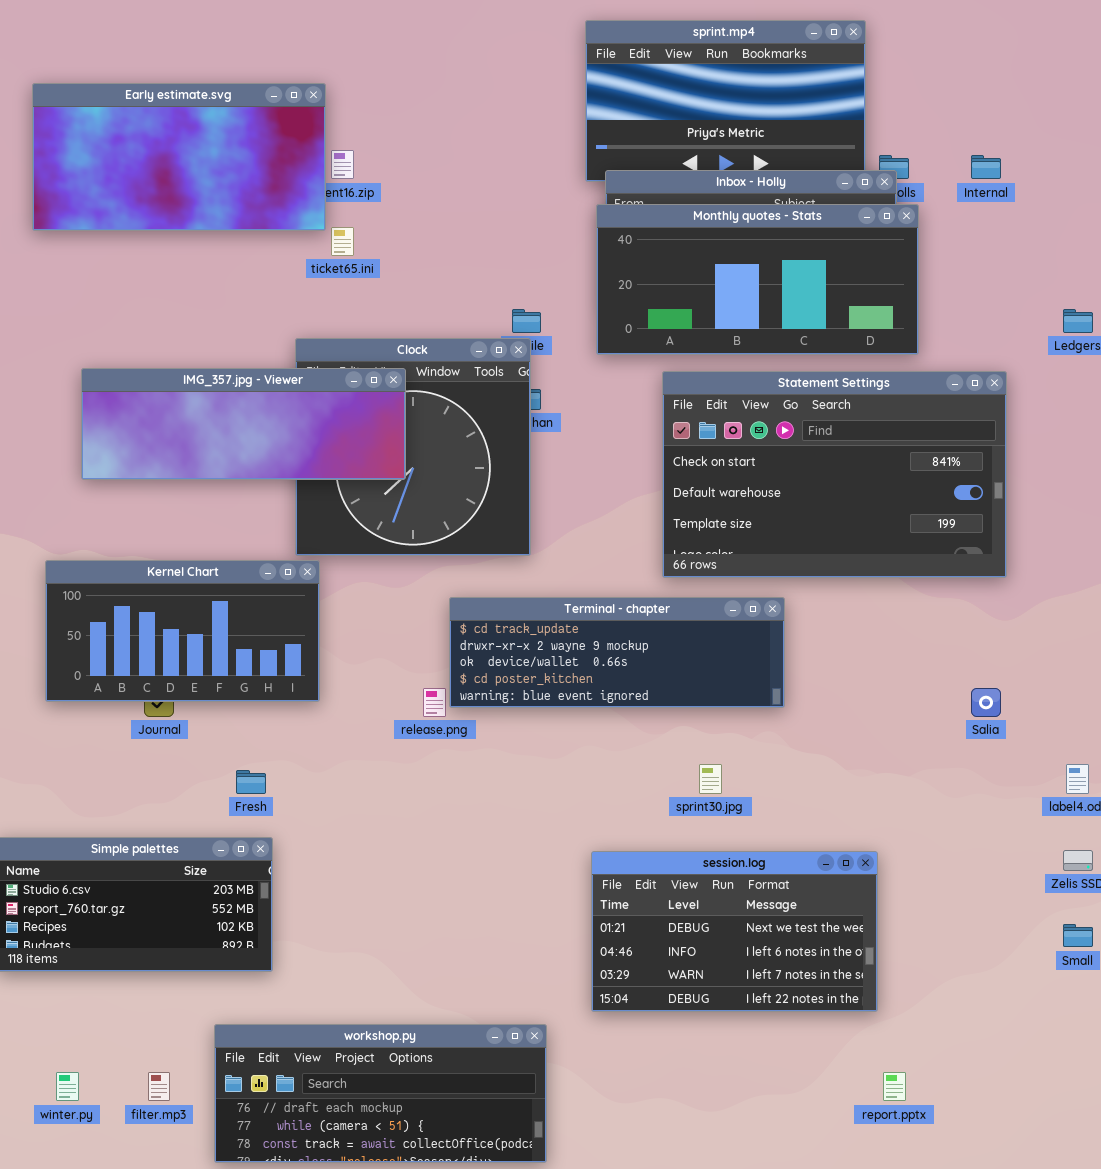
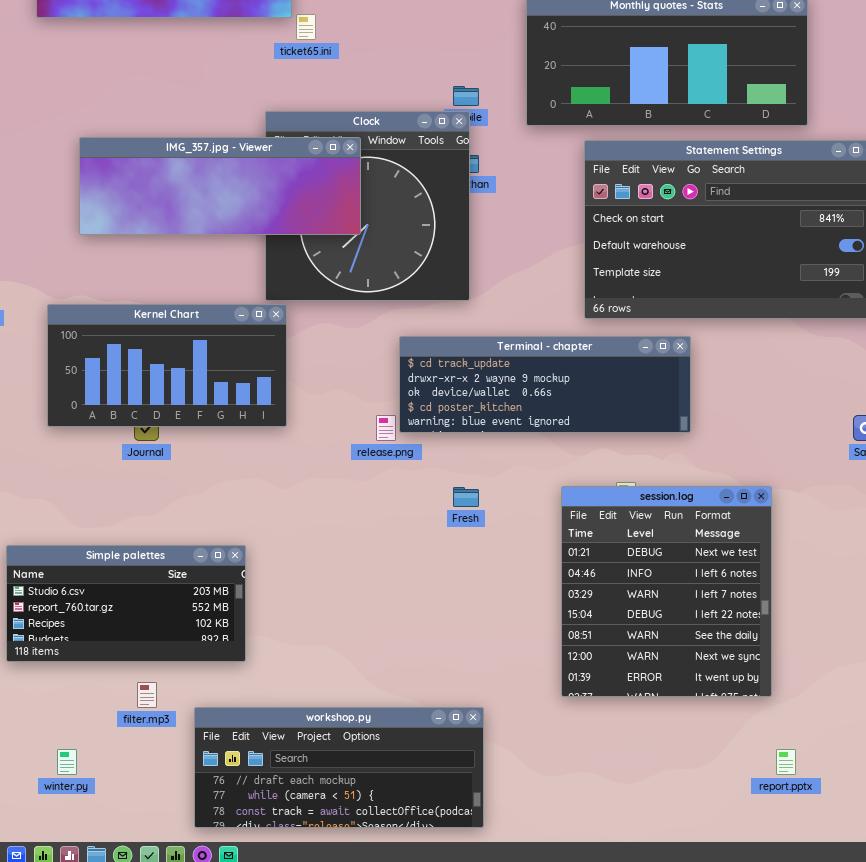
Fresh: [236,770,266,794] -> [453,487,479,507], moved
session.log: [591,851,878,1012] -> [561,486,772,697], resized
filter.mp3: [148,1072,170,1101] -> [137,682,157,708], moved

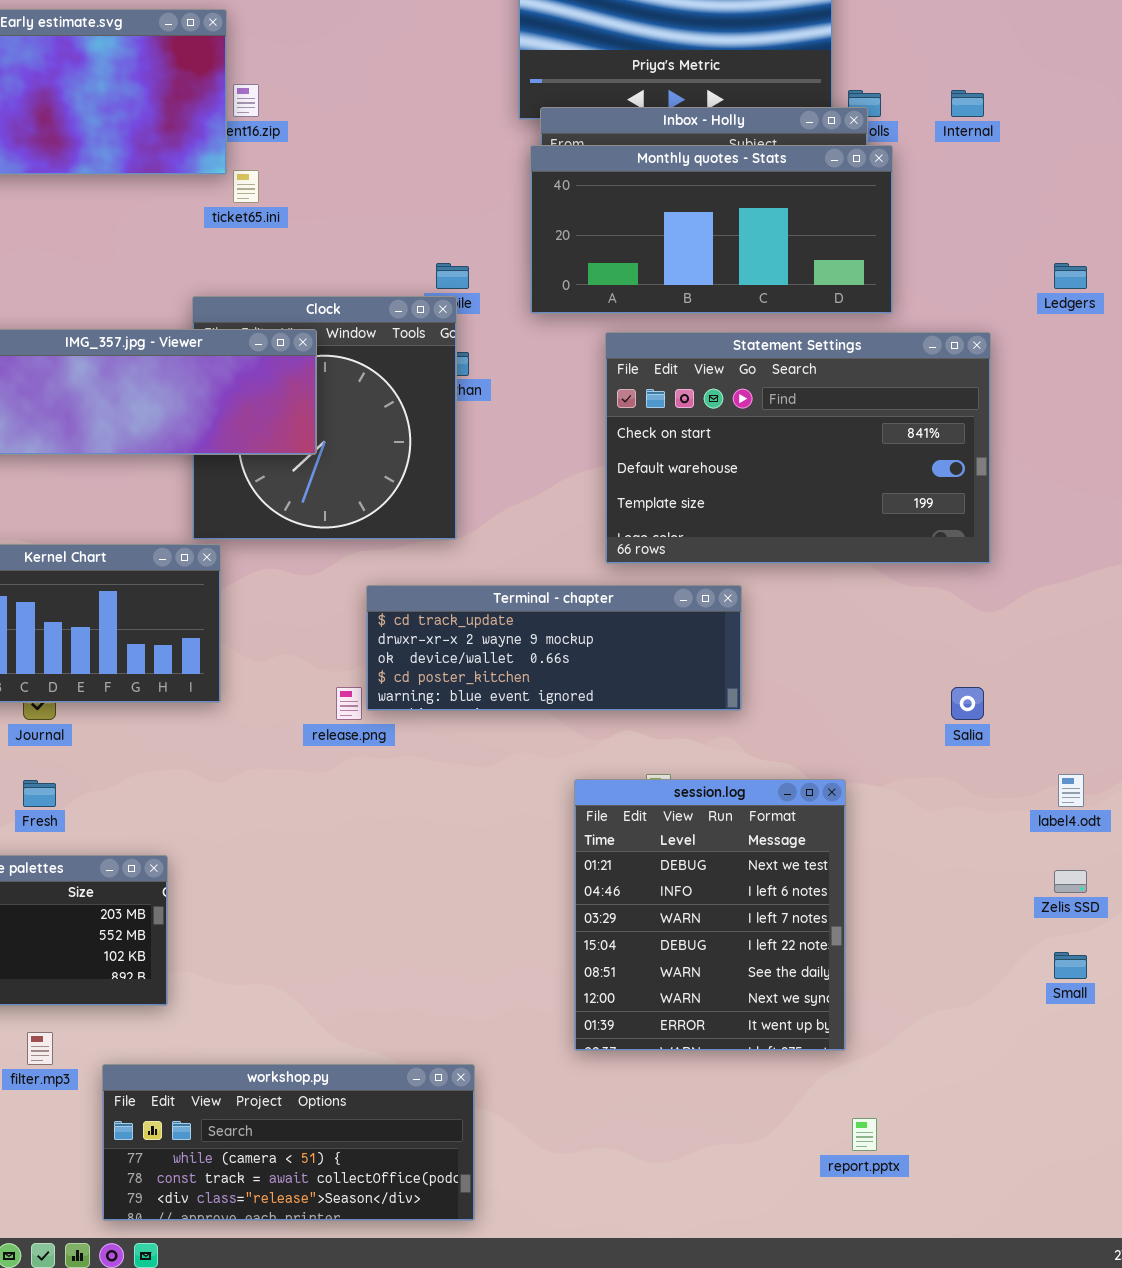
Fresh: [453,487,479,507] -> [23,780,56,807], moved
workshop.py: [194,707,484,828] -> [102,1064,475,1221], scrolled down 1 row

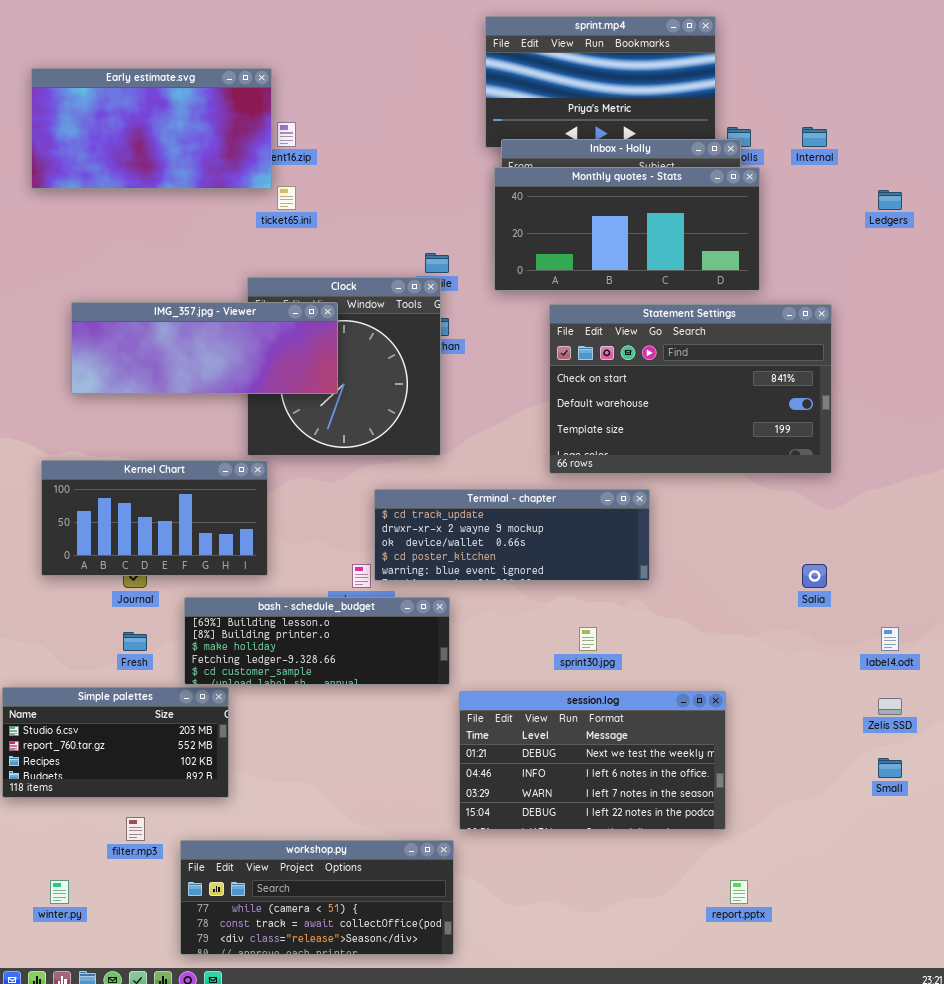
Ledgers: [1054,263,1087,289] -> [878,190,902,210], moved
bash - schedule_budget: none -> [184,597,450,685], opened
session.log: [574,779,846,1051] -> [459,691,726,830], resized

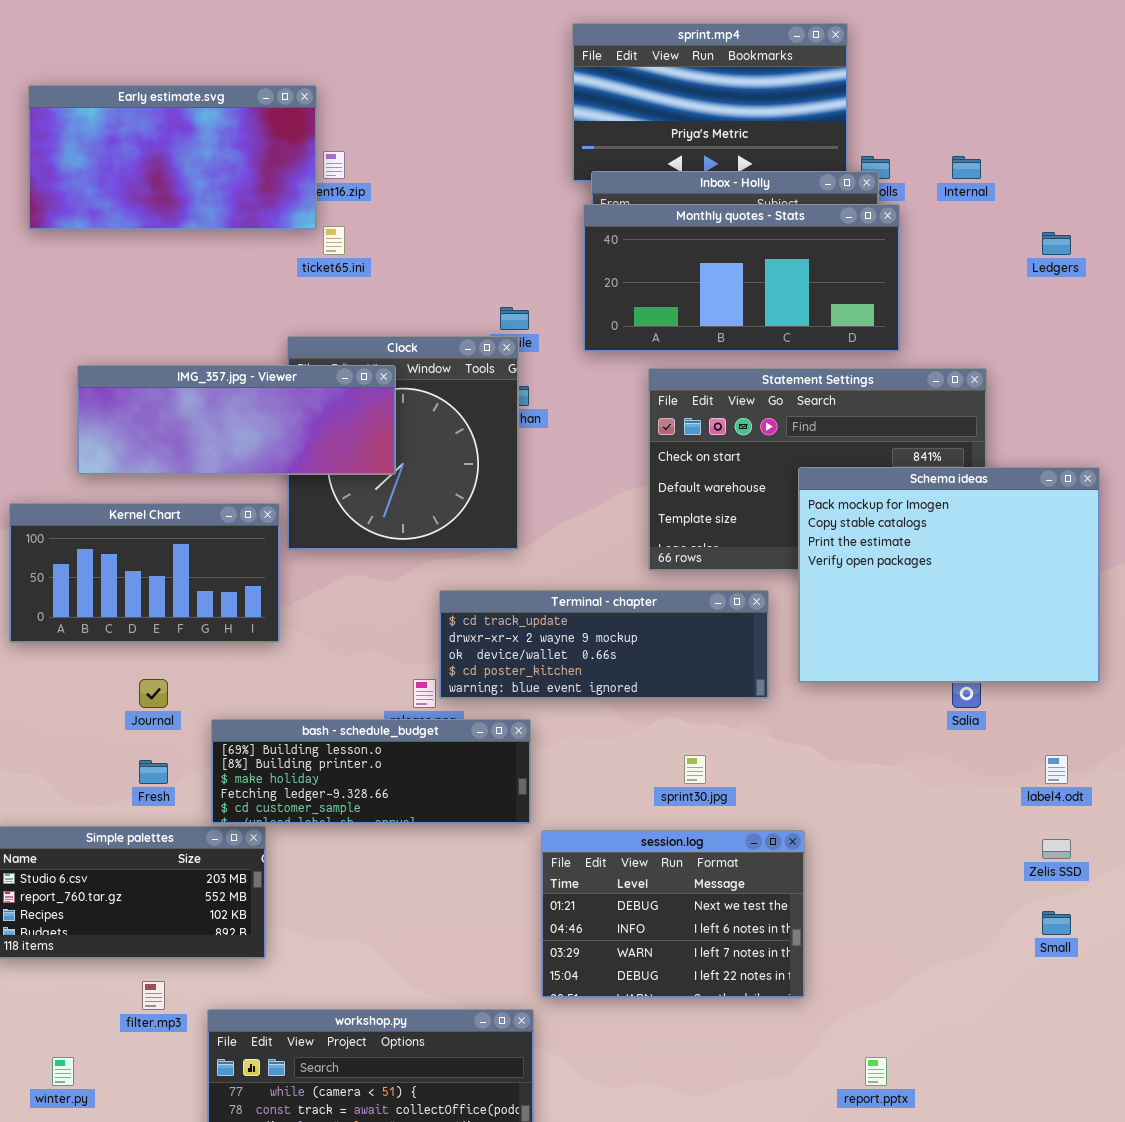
Schema ideas: none -> [798,467,1100,683], opened
Kernel Chart: [41,460,268,576] -> [9,503,280,643], moved
session.log: [459,691,726,830] -> [541,830,805,998], resized

